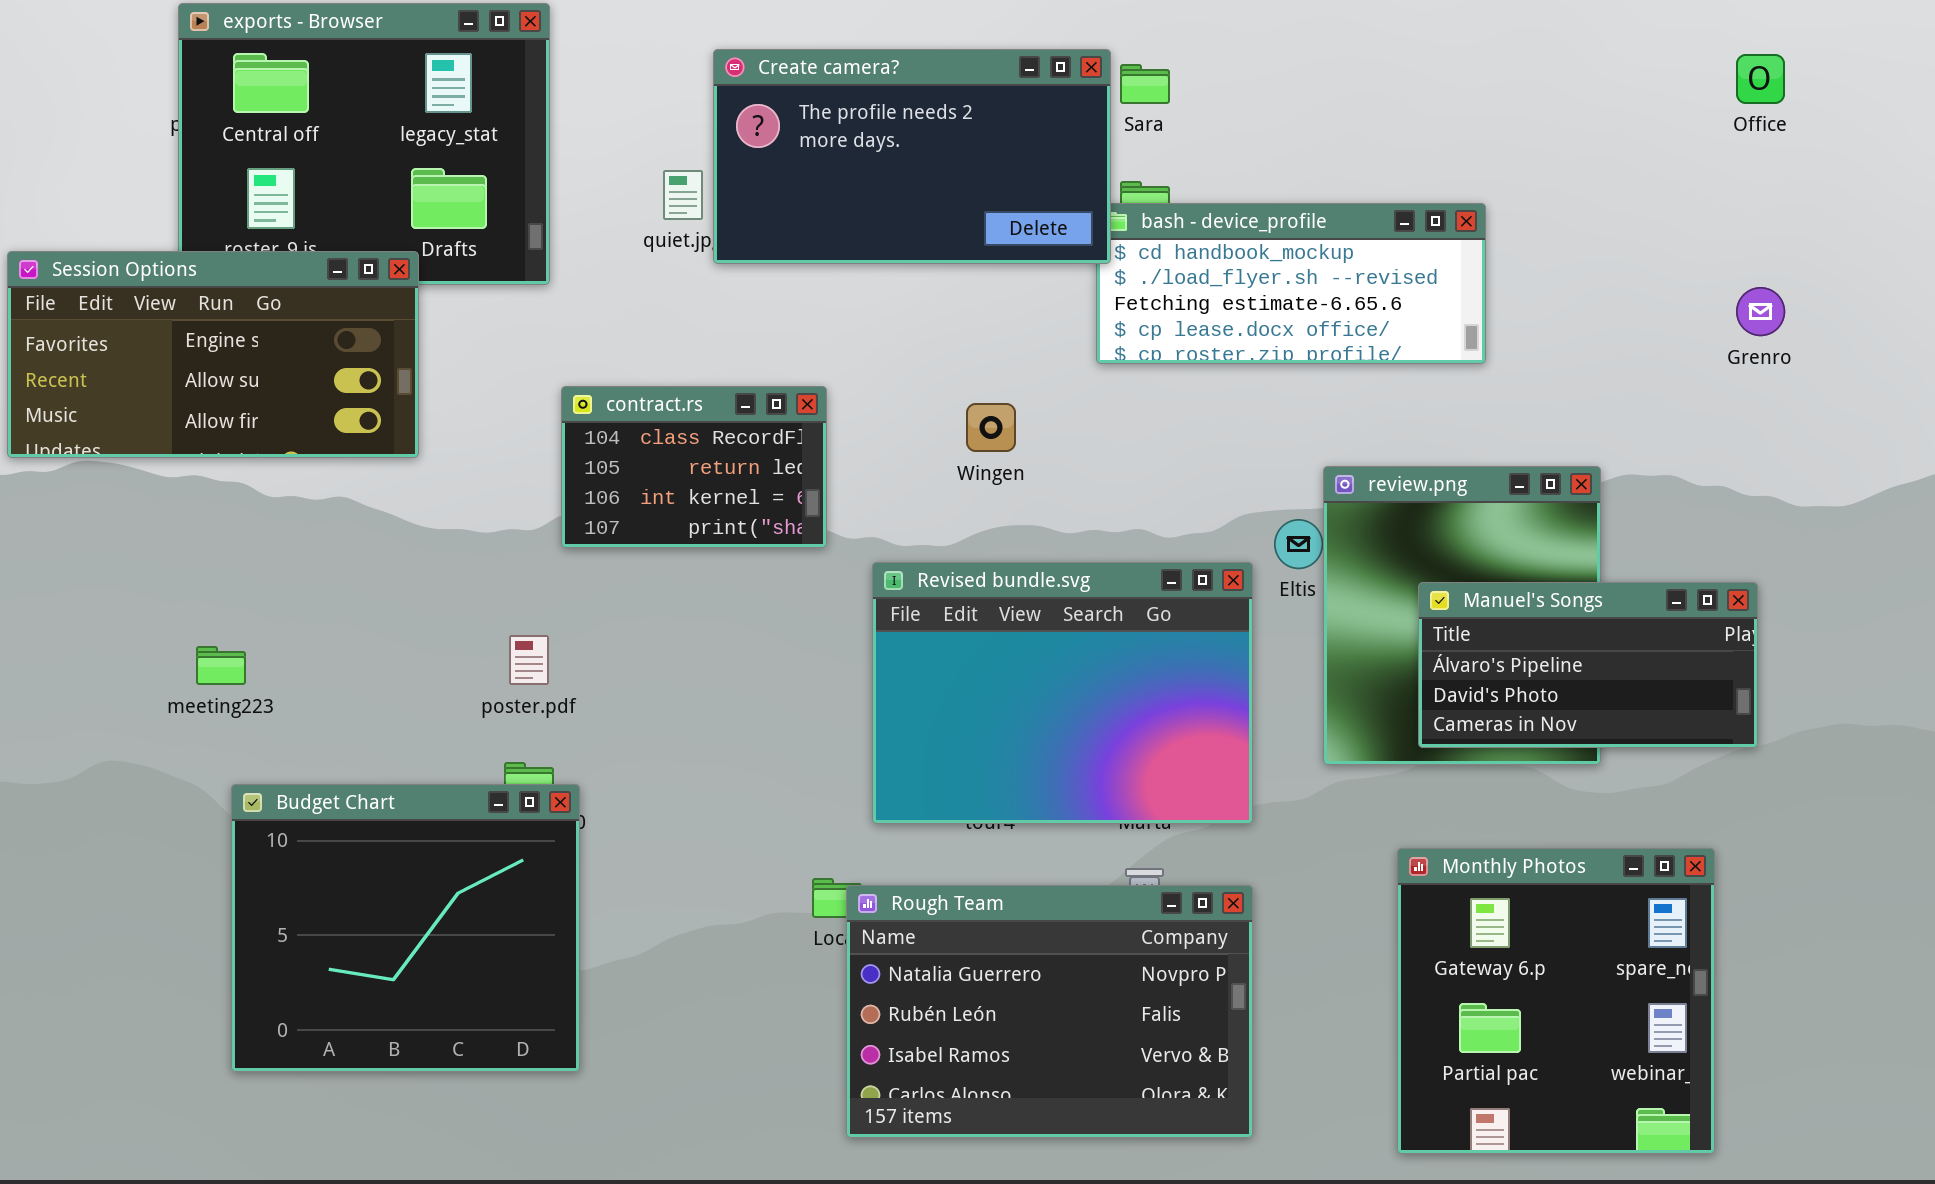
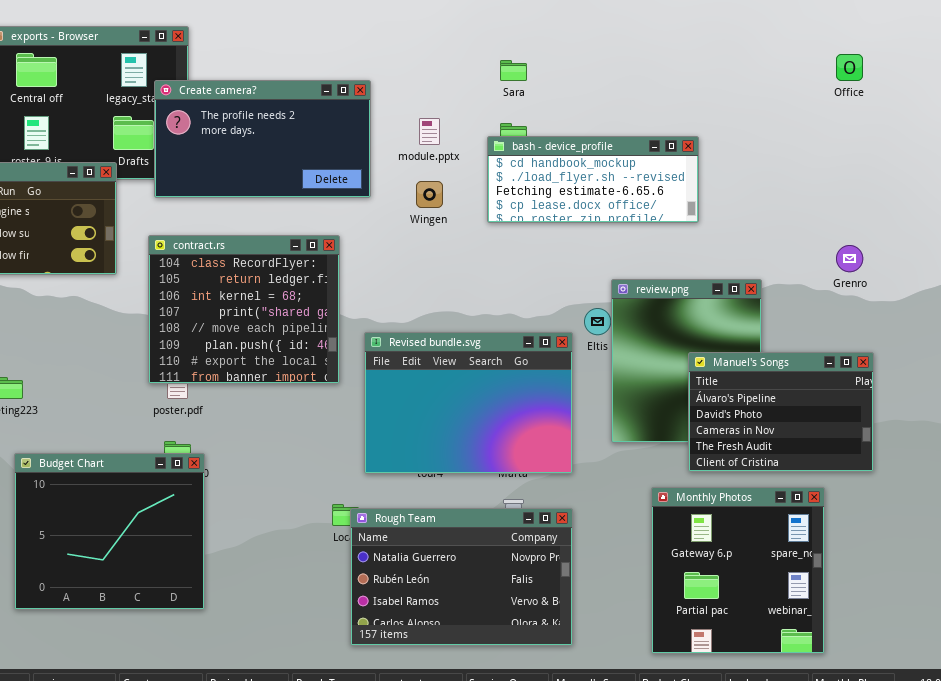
Create camera?: [713,49,1111,264] -> [154,80,371,198], moved
Grenro: [1736,287,1785,336] -> [836,245,863,272], moved
contract.rs: [561,386,827,548] -> [148,235,340,384], resized
Wingen: [966,403,1016,452] -> [416,181,443,208], moved
Manuel's Songs: [1418,582,1758,748] -> [688,352,874,472], moved, resized

